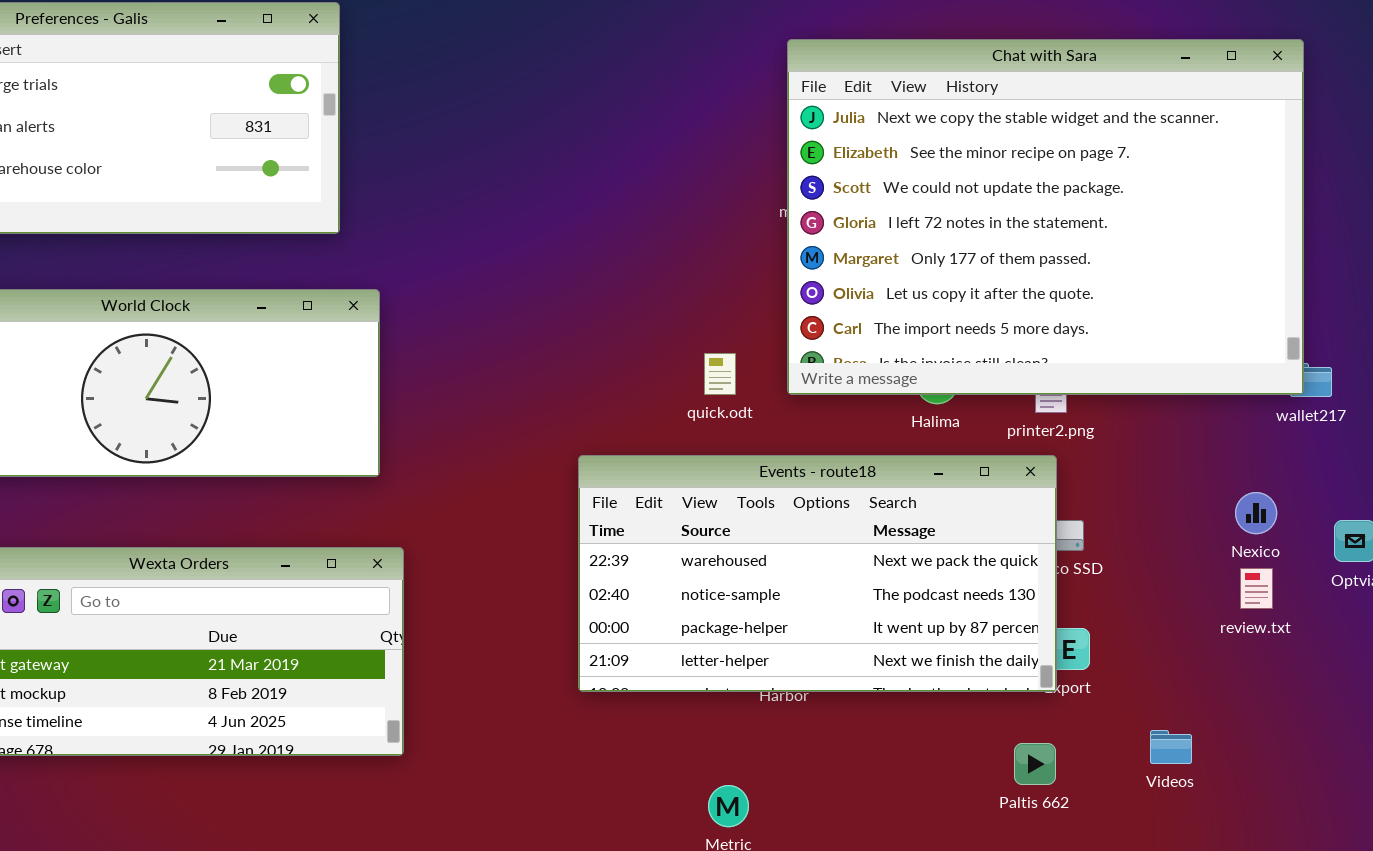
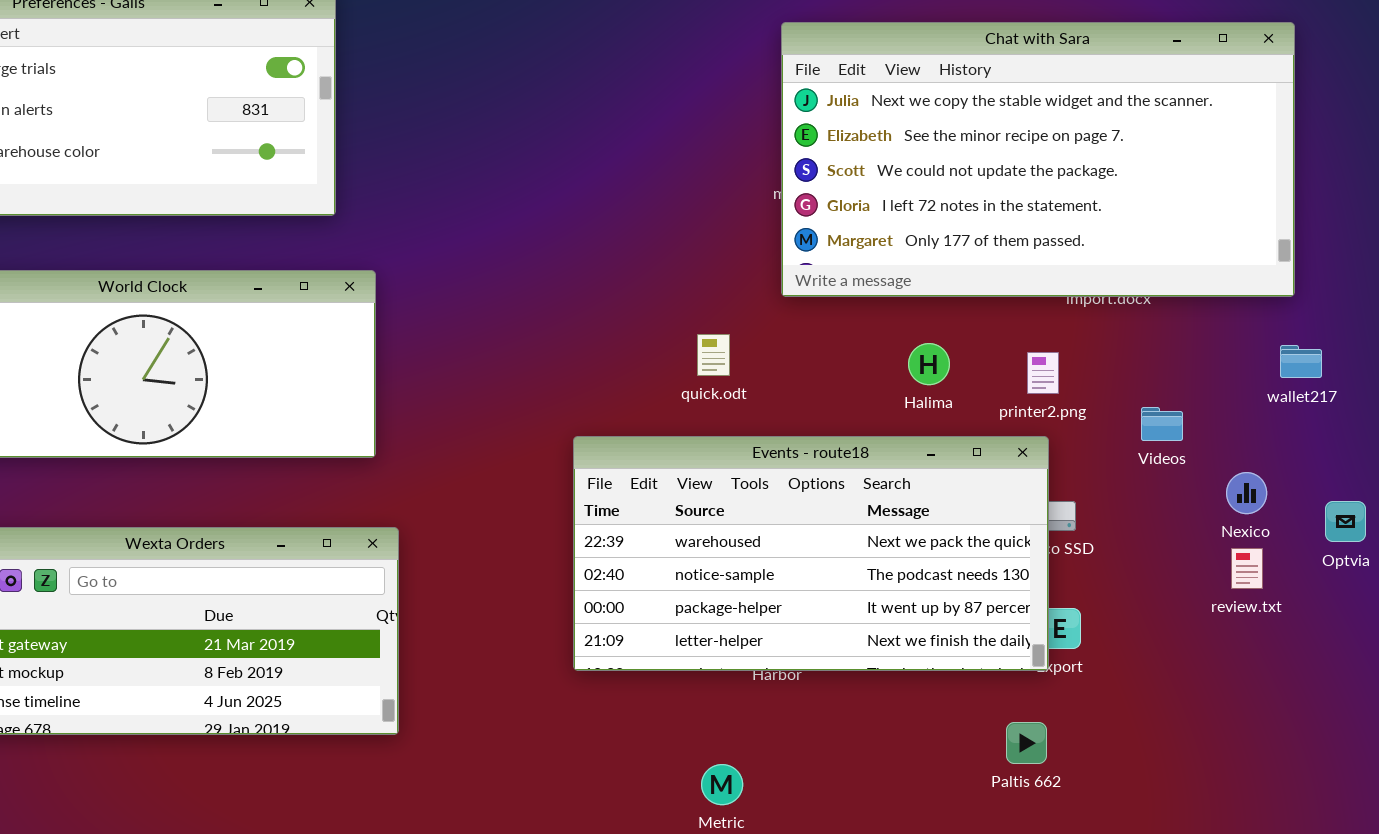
Chat with Sara: [787,39,1304,395] -> [781,22,1295,297], resized
Videos: [1150,730,1192,764] -> [1141,407,1183,441], moved

